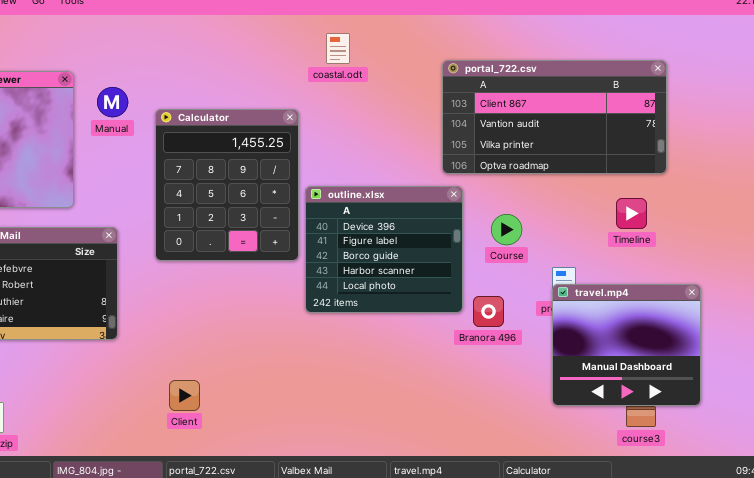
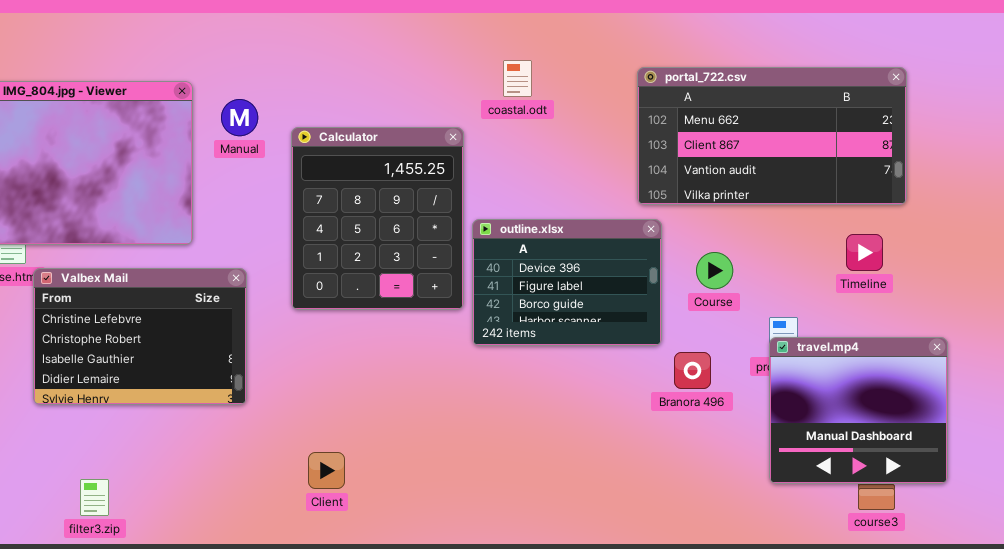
coastal.odt: [326,33,350,64] -> [503,60,532,97], moved
portal_722.csv: [442,60,667,174] -> [637,67,907,205], scrolled up 1 row
outline.xlsx: [305,186,463,313] -> [472,219,662,346], resized

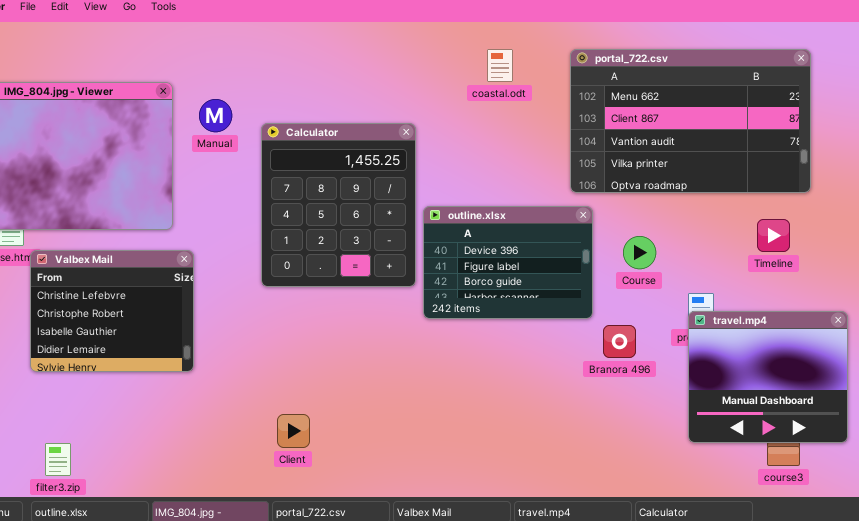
coastal.odt: [503,60,532,97] -> [487,49,513,82], moved
portal_722.csv: [637,67,907,205] -> [570,49,811,193], resized
Valbex Mail: [33,268,247,405] -> [30,250,194,372], resized
filter3.zip: [80,479,109,516] -> [45,443,71,476], moved

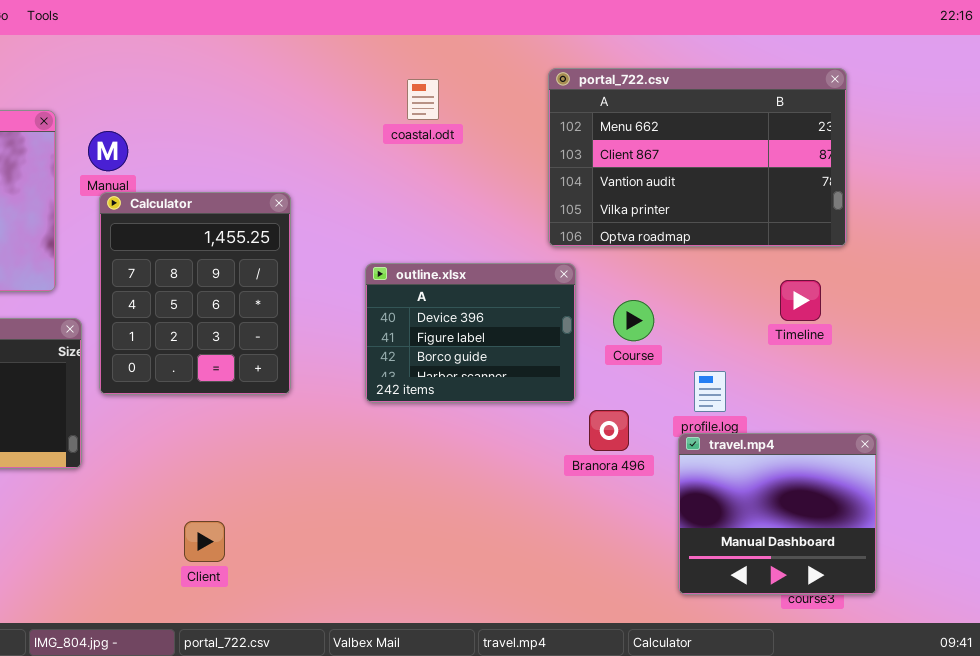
coastal.odt: [487,49,513,82] -> [407,79,439,120], moved
Calculator: [261,123,416,287] -> [99,192,291,395], moved
travel.mp4: [688,311,848,443] -> [678,433,877,595], moved

